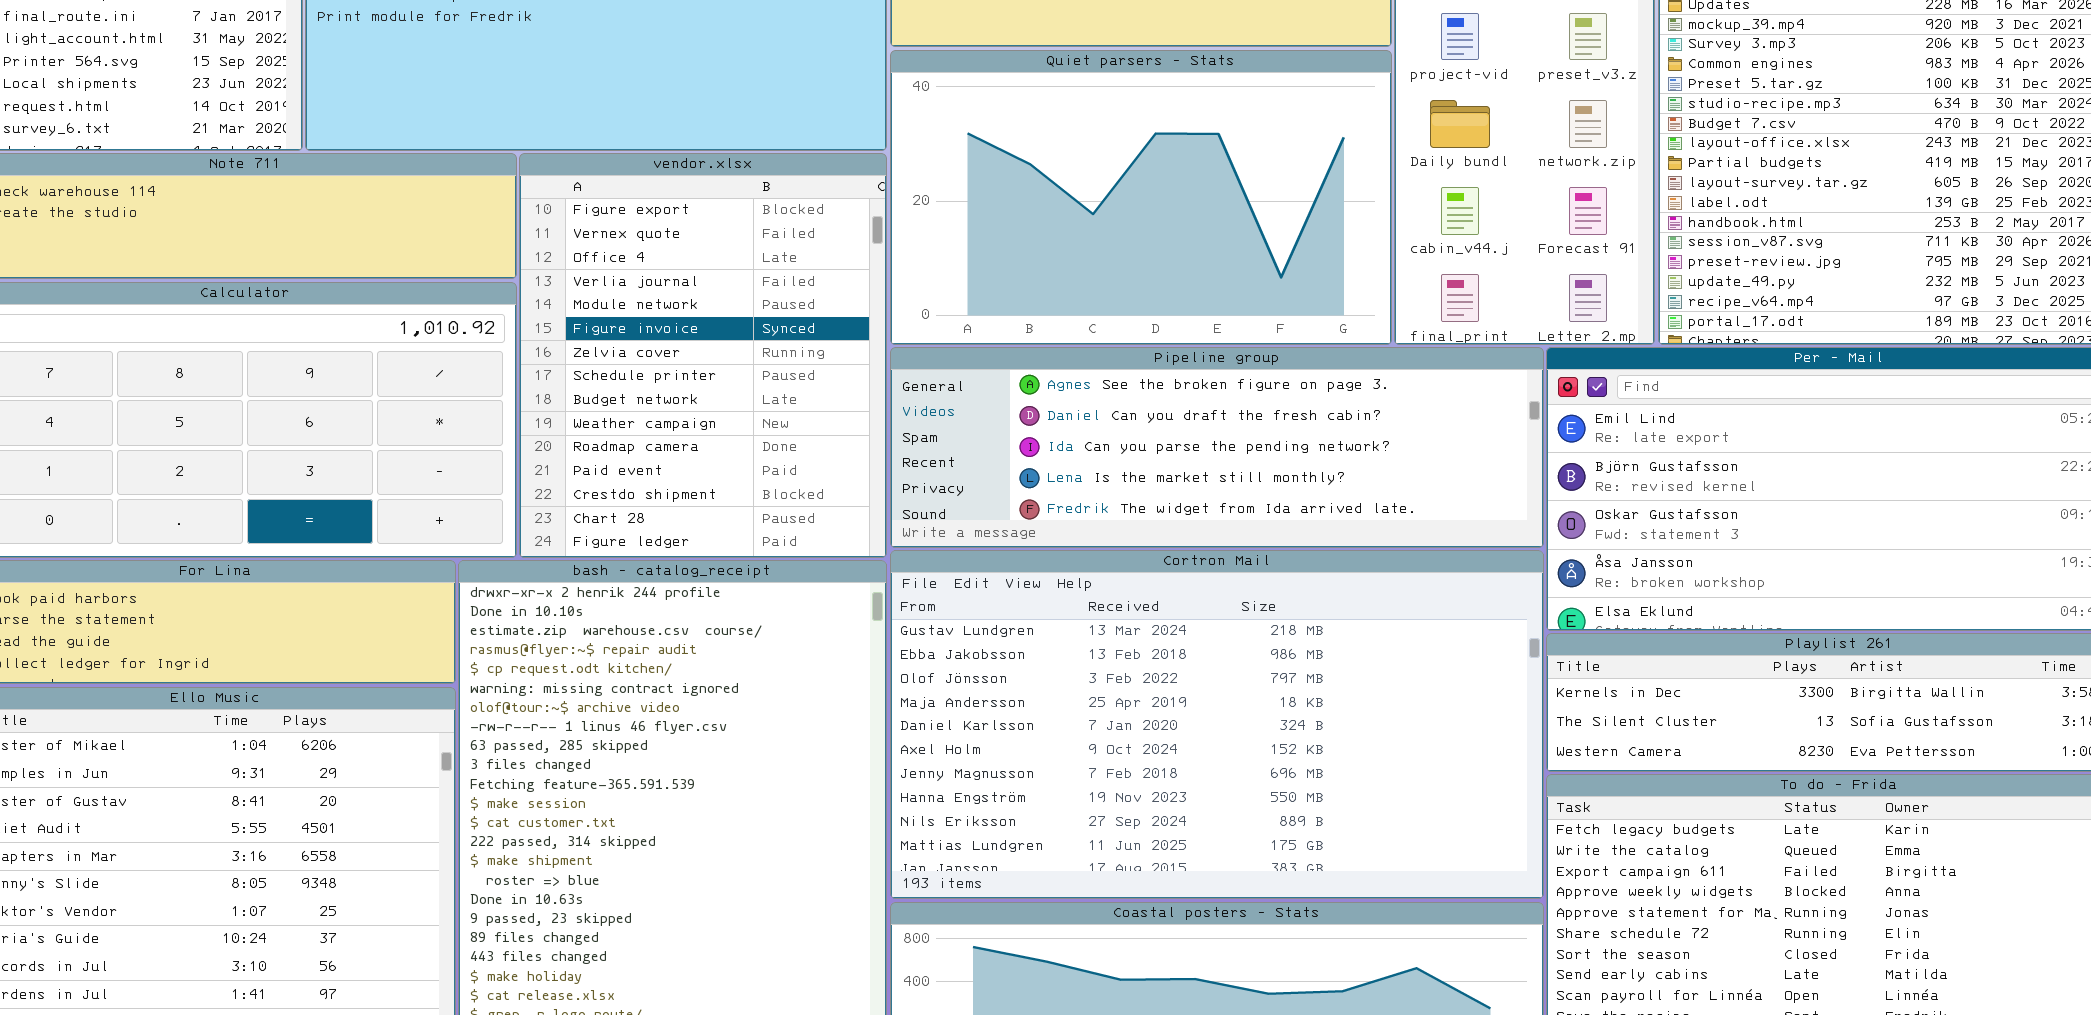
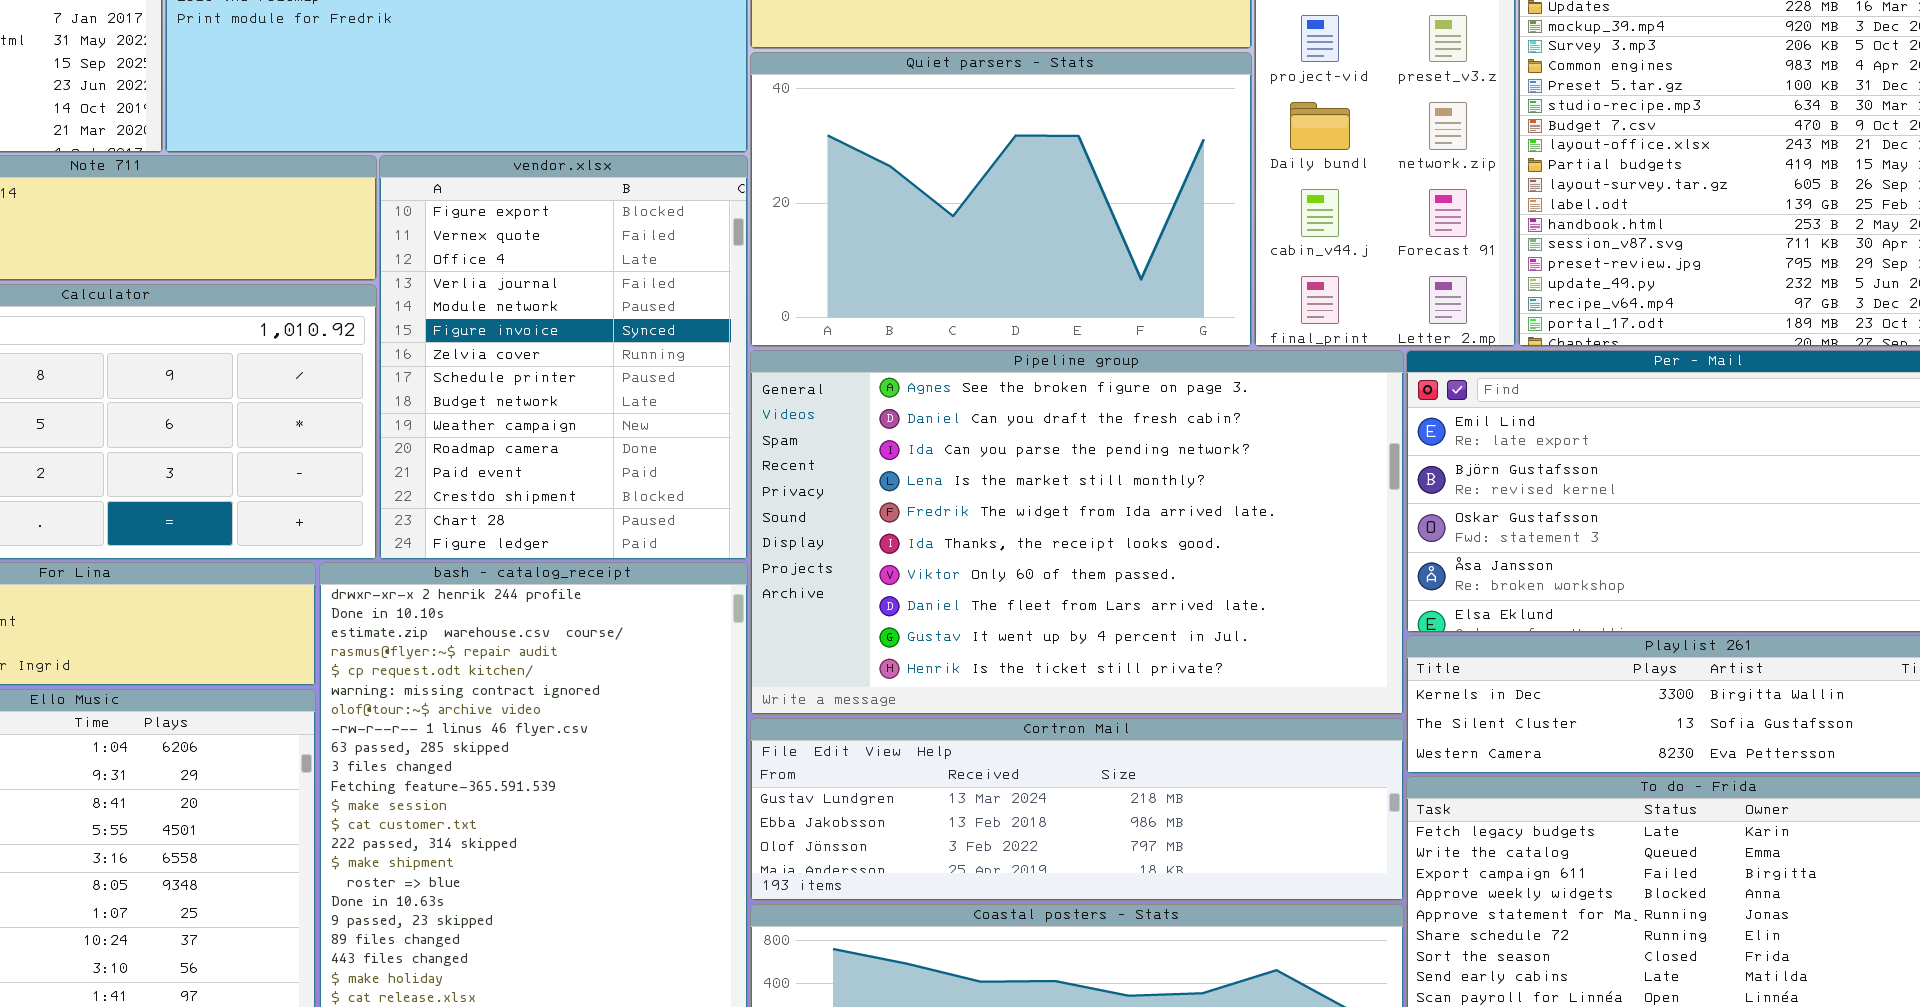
Pipeline group: [890,347,1544,548] -> [750,350,1404,715], resized
Cortron Mail: [890,550,1544,899] -> [750,718,1404,901], resized

